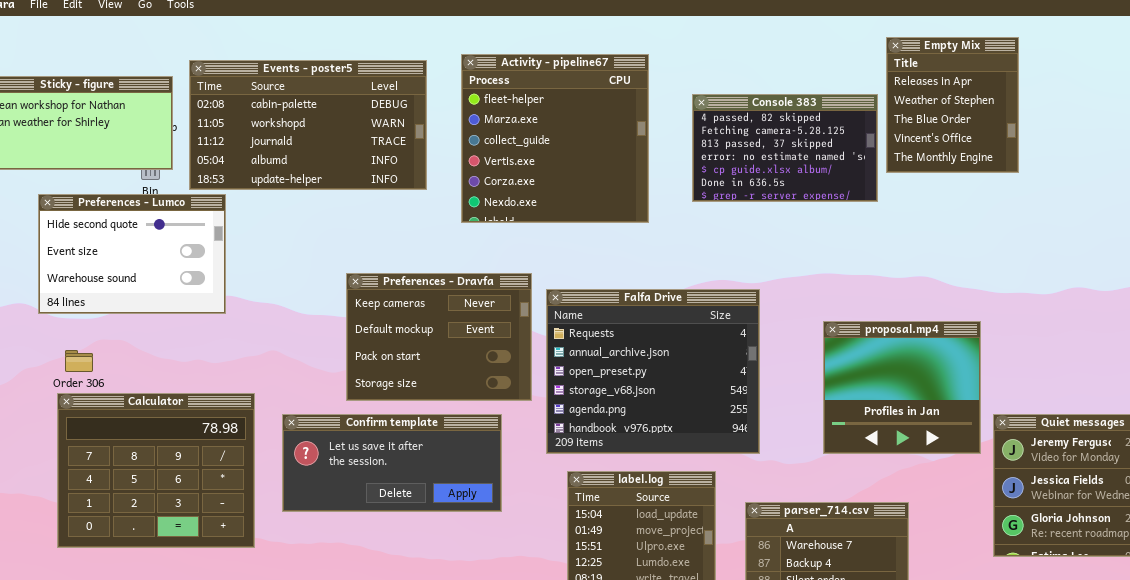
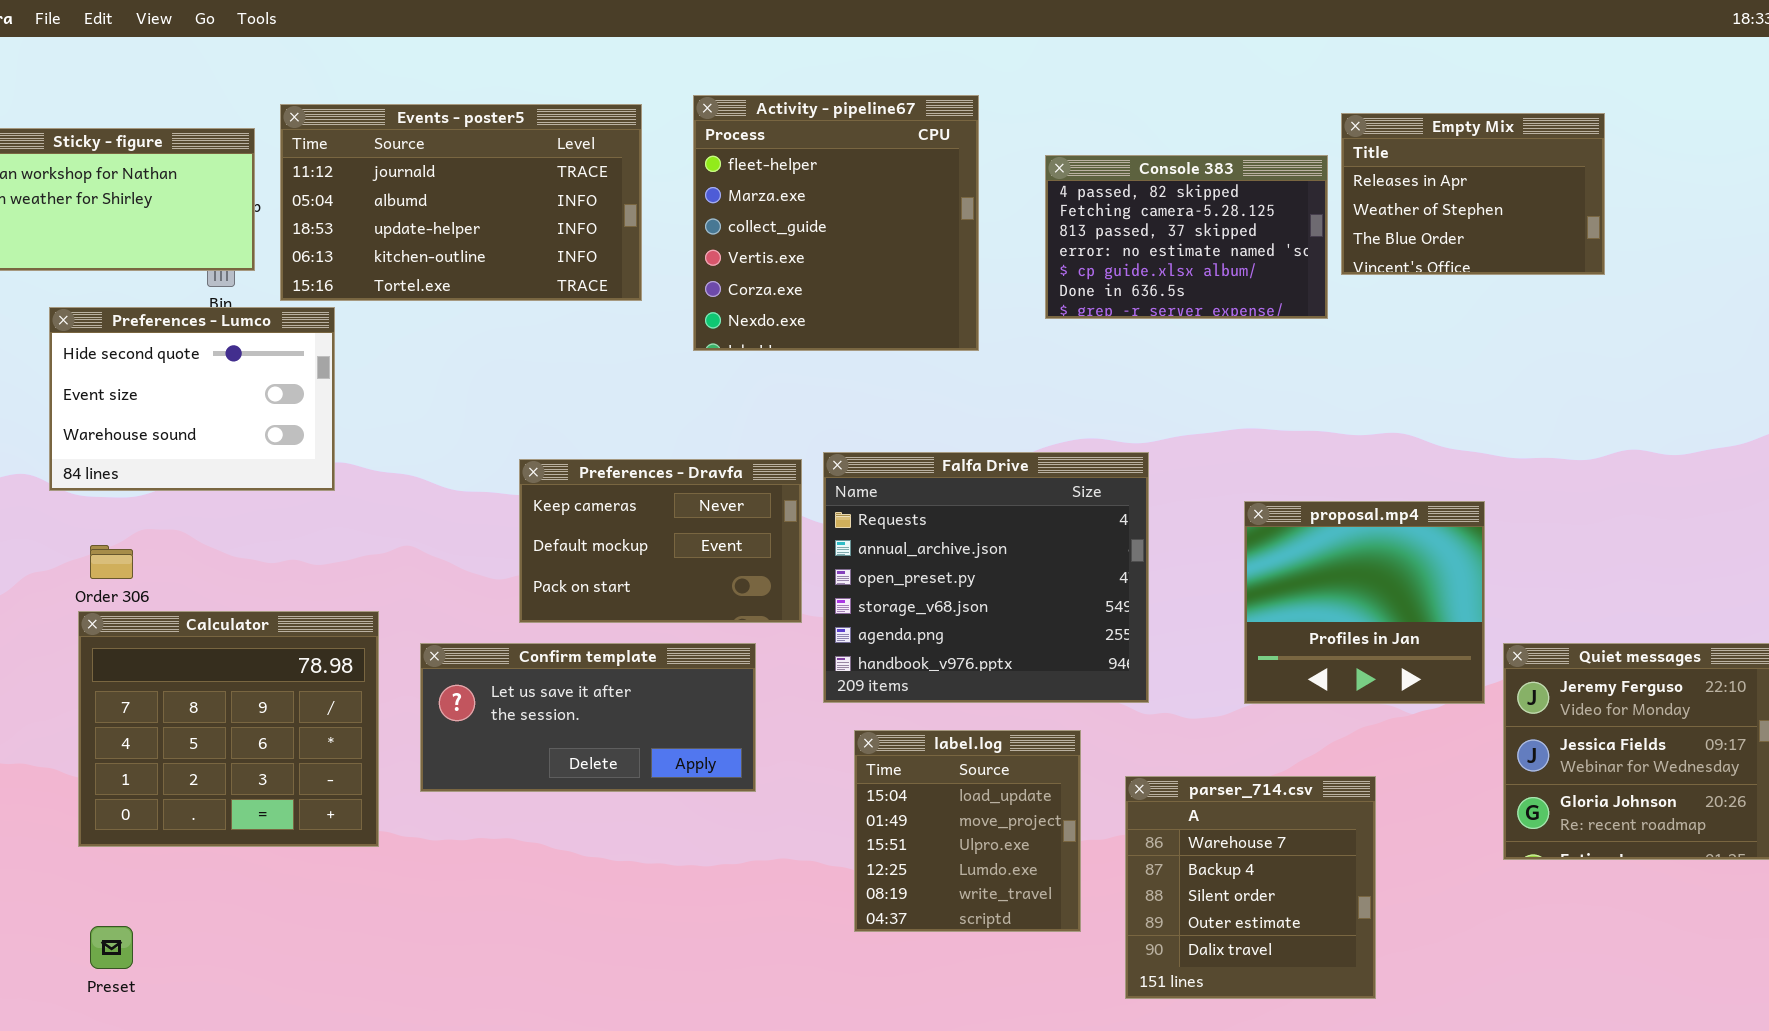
Empty Mix: [886,37,1019,173] -> [1341,113,1605,275], resized
Events - poster5: [189,60,427,190] -> [280,104,642,301], scrolled down 2 rows
Preferences - Dravfa: [346,273,532,401] -> [519,459,802,623], resized

